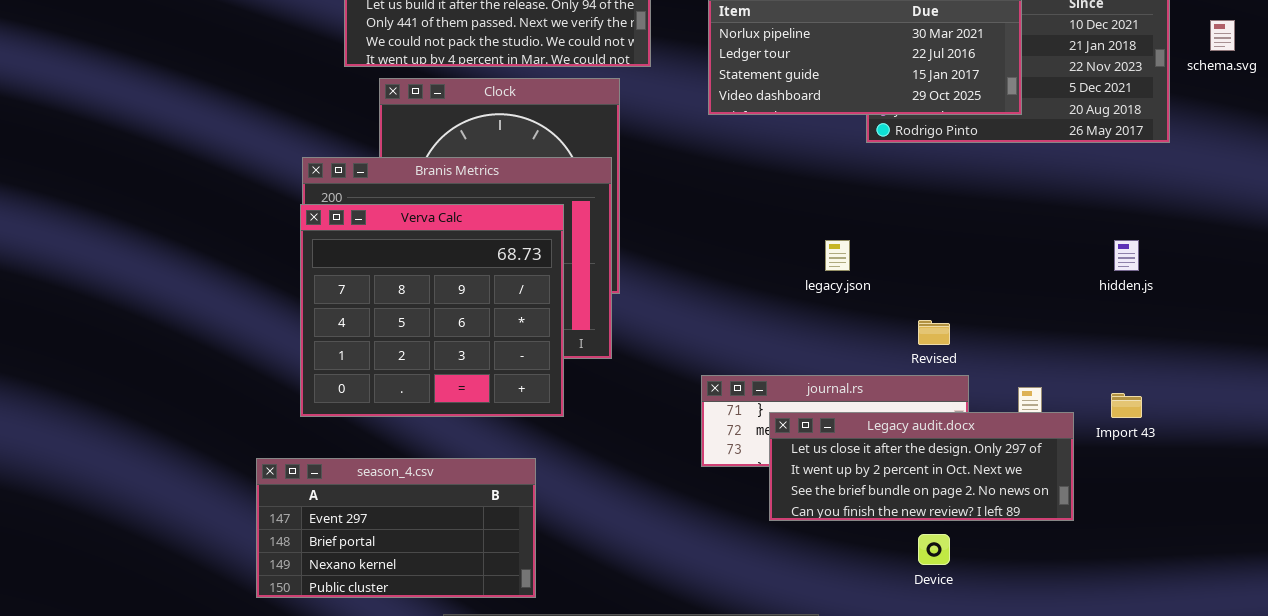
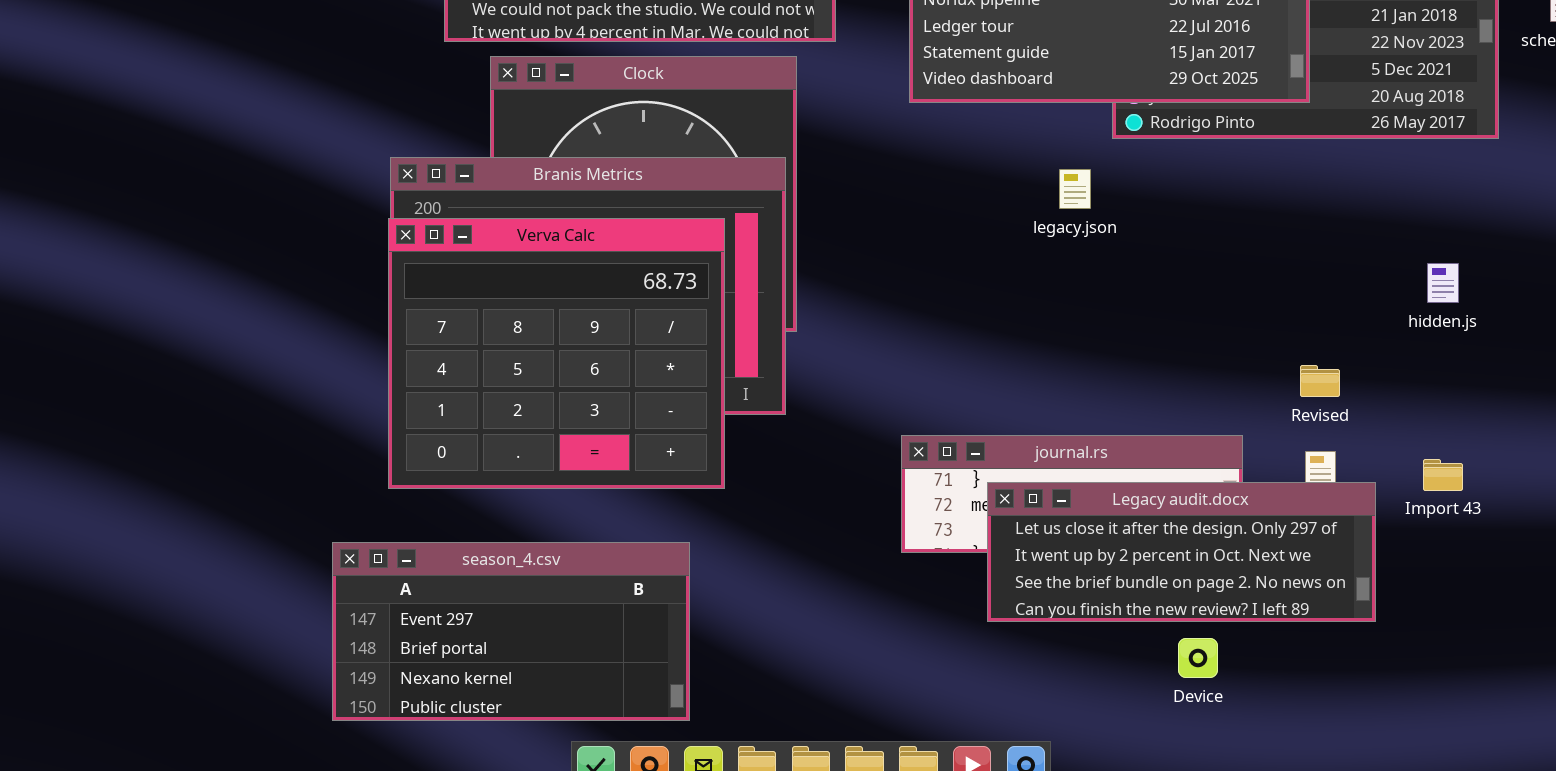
legacy.json: [825,240,850,271] -> [1059,169,1091,209], moved
Revised: [918,320,950,345] -> [1300,365,1340,397], moved

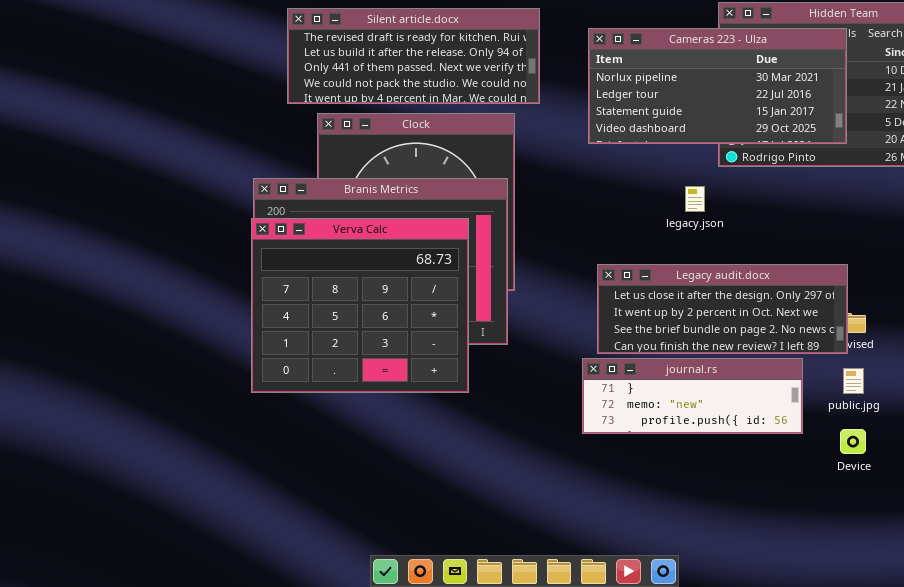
Legacy audit.docx: [987,482,1376,622] -> [597,264,848,354], moved
season_4.csv: [332,542,690,721] -> none, closed
Device: [1178,638,1218,678] -> [840,429,866,454], moved

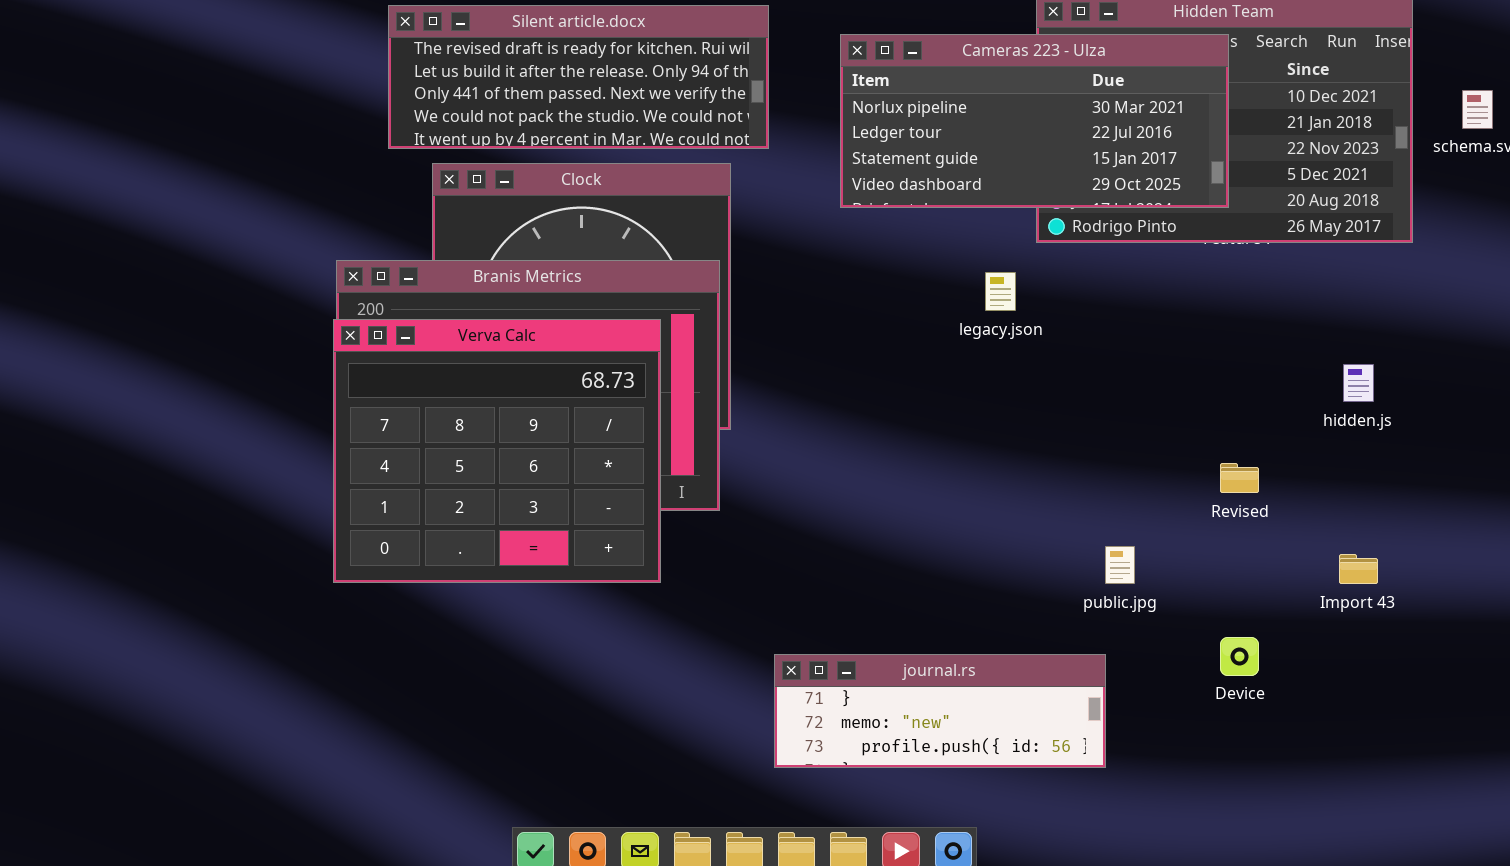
Legacy audit.docx: [597,264,848,354] -> none, closed
journal.rs: [582,358,803,434] -> [774,654,1106,768], moved
public.jpg: [843,368,864,394] -> [1105,546,1135,584], moved

